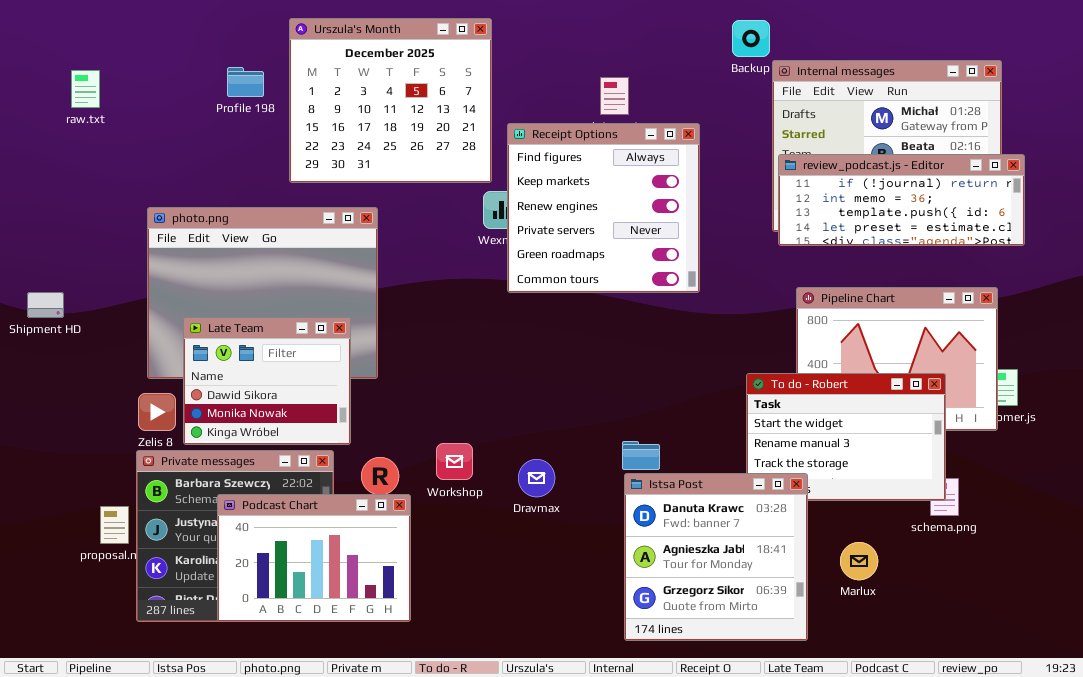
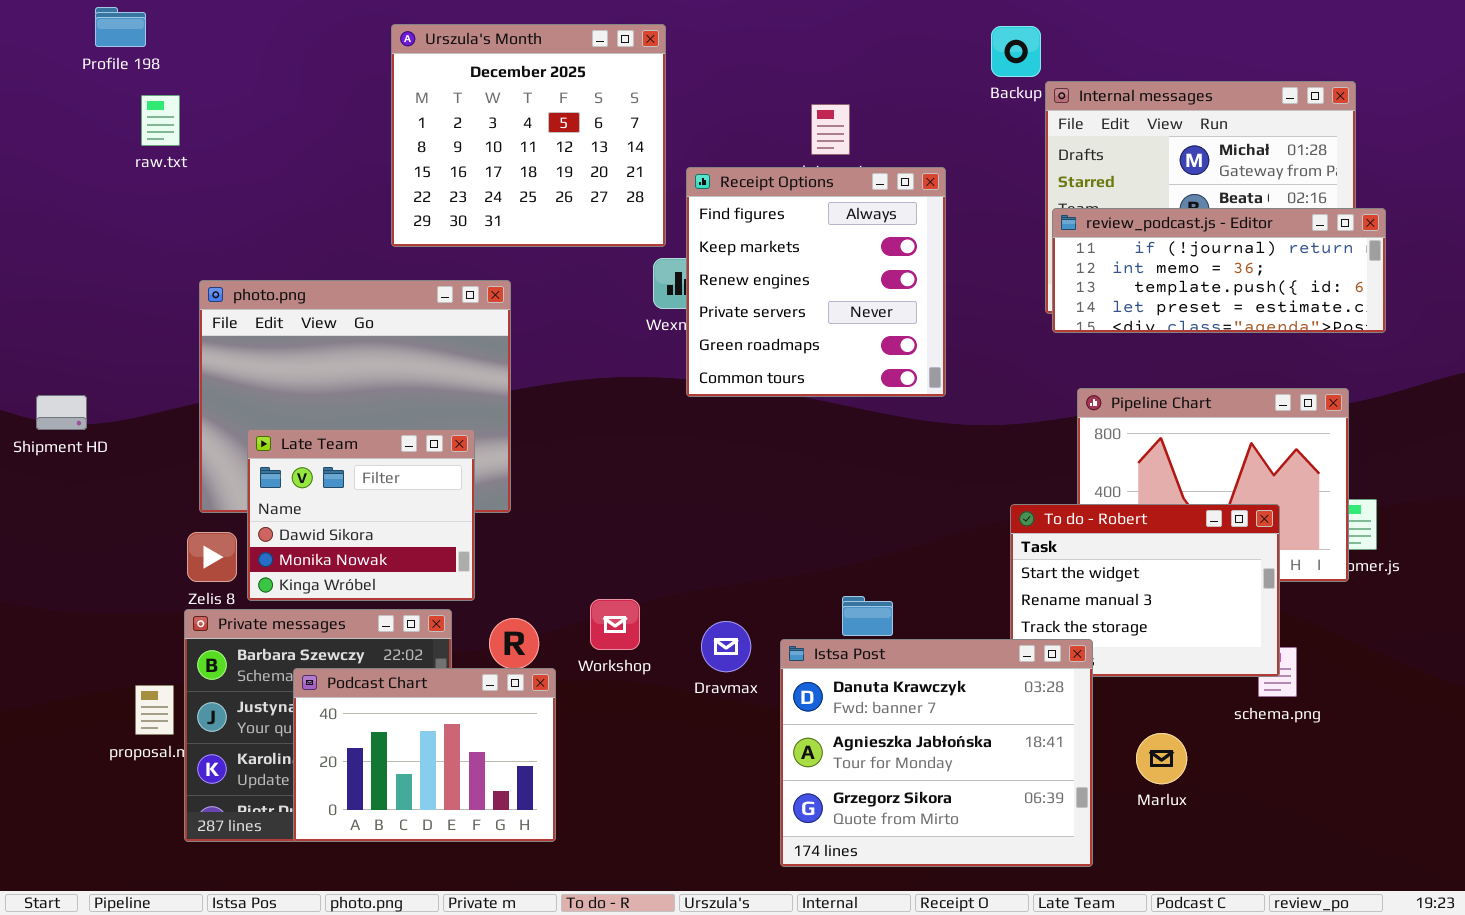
Profile 198: [227,67,264,97] -> [95,7,146,47], moved
raw.txt: [71,70,100,108] -> [141,95,180,146], moved
Istsa Post: [624,473,808,641] -> [780,639,1093,867], resized

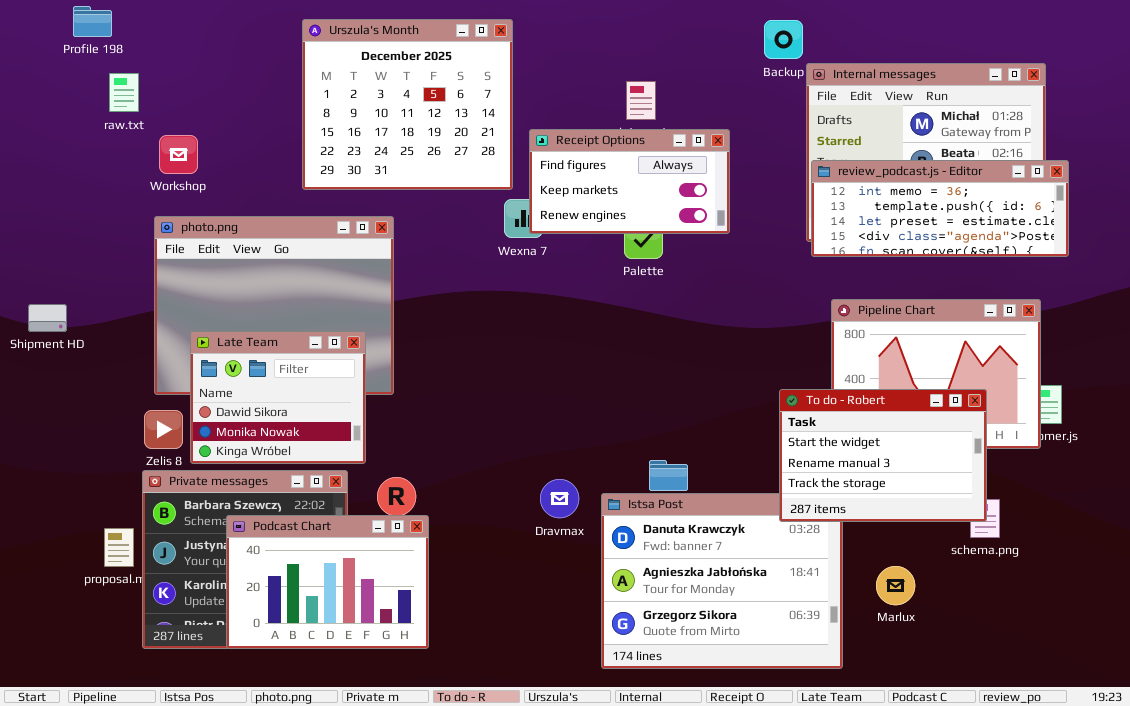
Receipt Options: [686,167,946,397] -> [529,129,730,234], resized
review_podcast.js - Editor: [1052,208,1386,333] -> [811,160,1069,257], scrolled down 1 row
To do - Robert: [1010,504,1280,677] -> [779,389,987,522], raised
Workshop: [590,599,640,650] -> [159,135,198,174], moved

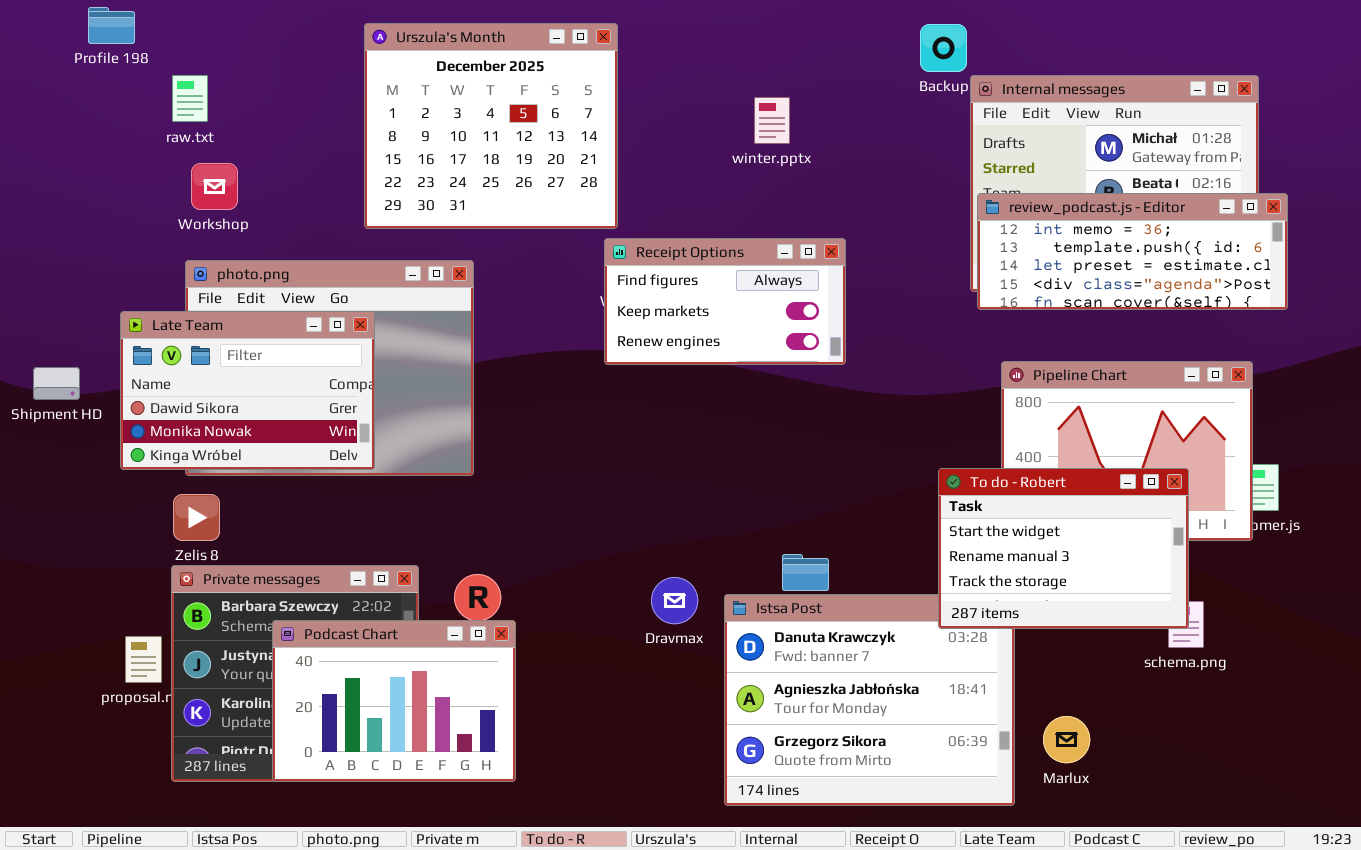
raw.txt: [109,73,139,112] -> [172,75,208,122], moved
Receipt Options: [529,129,730,234] -> [604,238,846,365], moved
Late Team: [190,331,366,464] -> [120,311,375,470], moved, resized
Marlux: [876,566,915,605] -> [1043,716,1090,763], moved

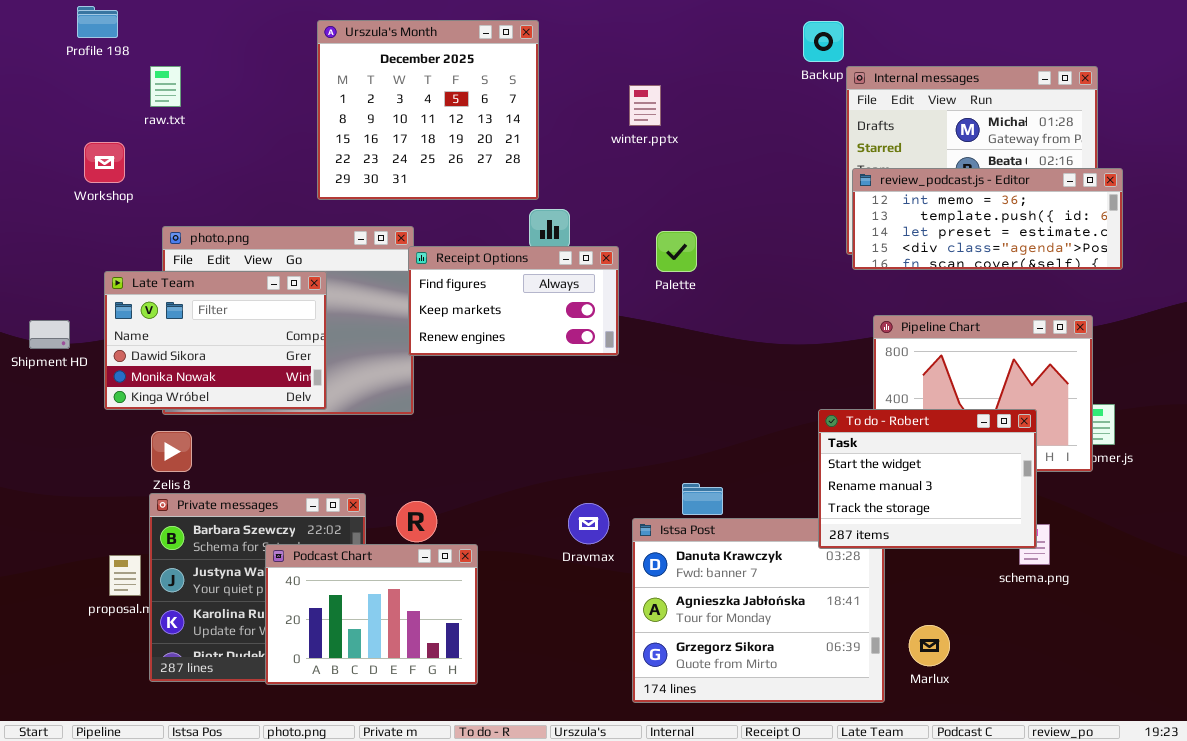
winter.pptx: [754,97,790,144] -> [629,85,661,126], moved
Workshop: [191,163,238,210] -> [84,142,125,183], moved
Receipt Options: [604,238,846,365] -> [408,246,619,356], moved
Podcast Chart: [272,620,516,782] -> [265,544,478,685], moved

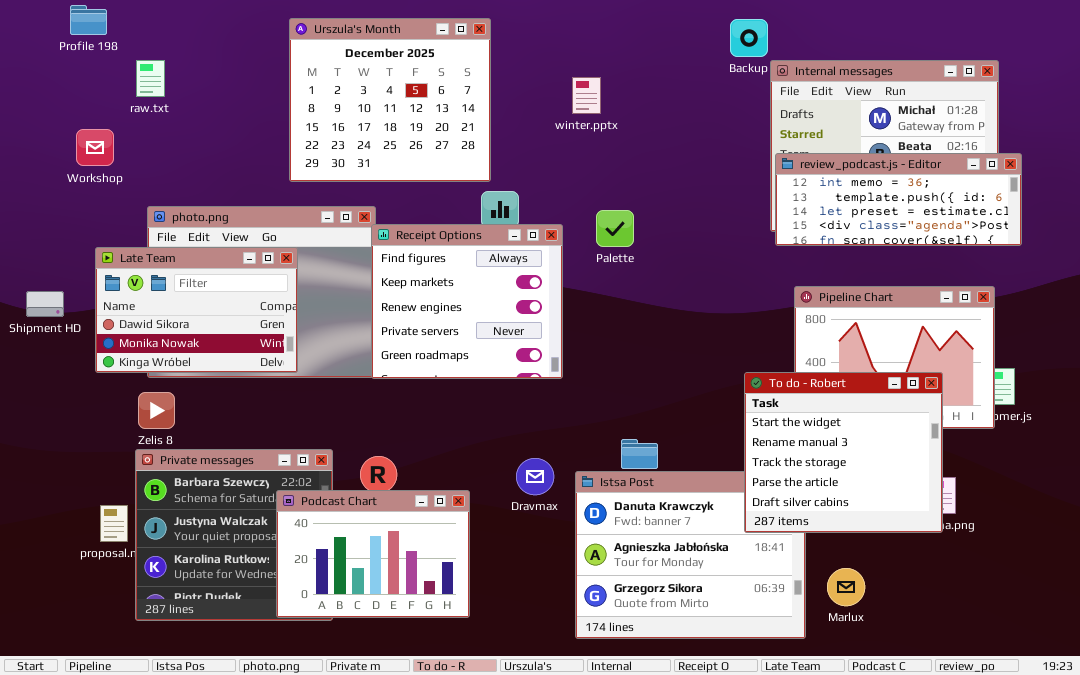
Receipt Options: [408,246,619,356] -> [371,224,563,379], resized
To do - Robert: [818,409,1037,549] -> [744,372,943,533], resized
Podcast Chart: [265,544,478,685] -> [276,490,470,618], moved

